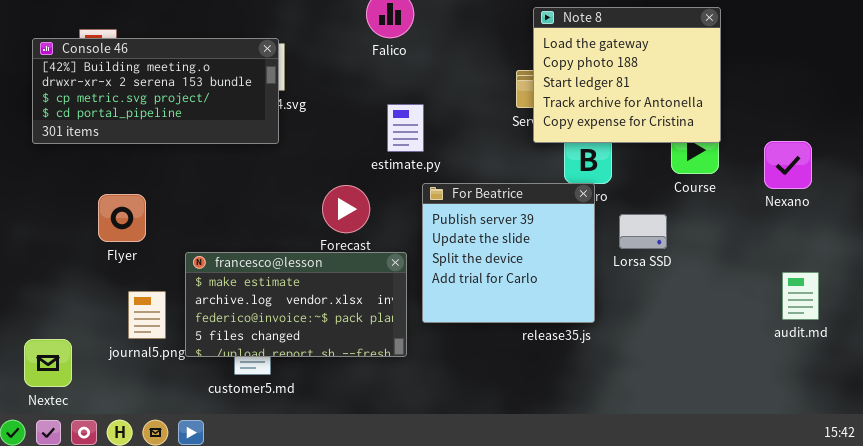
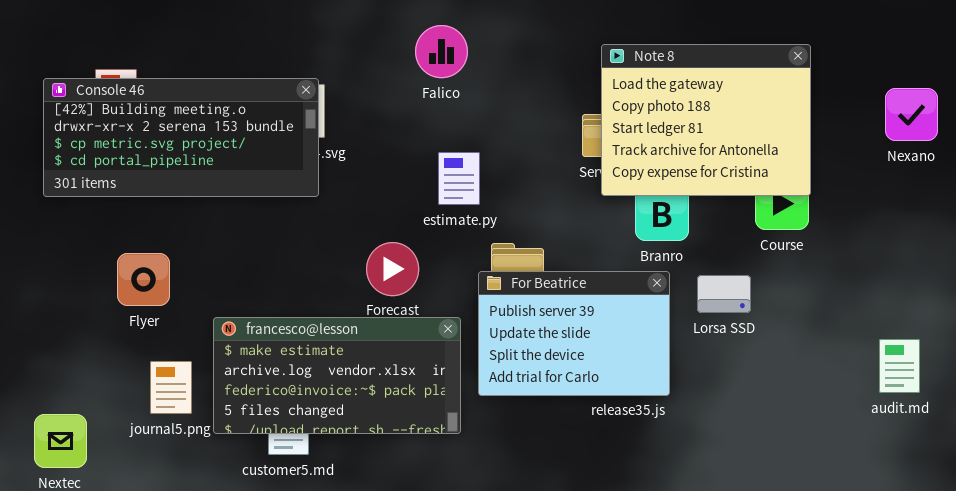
Nexano: [764,141,812,189] -> [885,88,938,141], moved
For Beatrice: [422,183,595,323] -> [478,271,670,396], resized

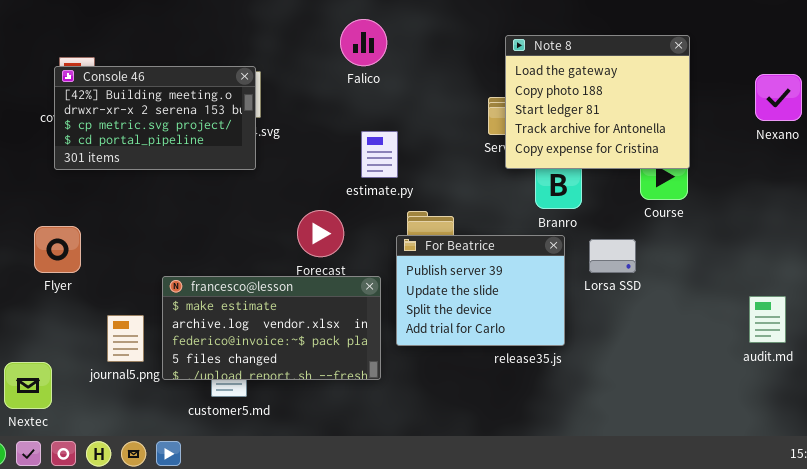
Console 46: [43,78,319,197] -> [54,66,256,170], resized
Flyer: [117,253,170,306] -> [34,226,81,273], moved

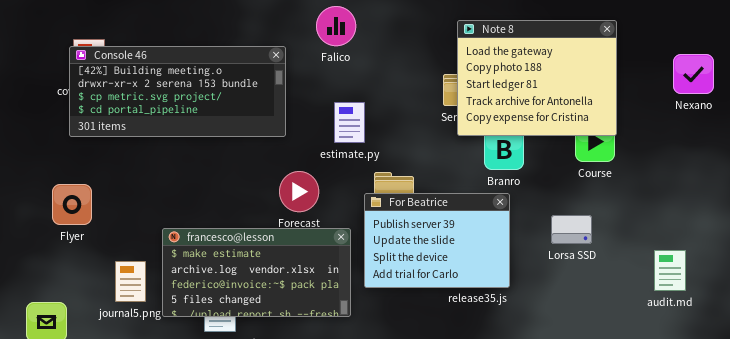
Console 46: [54,66,256,170] -> [69,46,286,137], resized
Lorsa SSD: [589,239,636,273] -> [551,215,592,244], moved
audit.md: [749,296,786,343] -> [654,250,686,291], moved

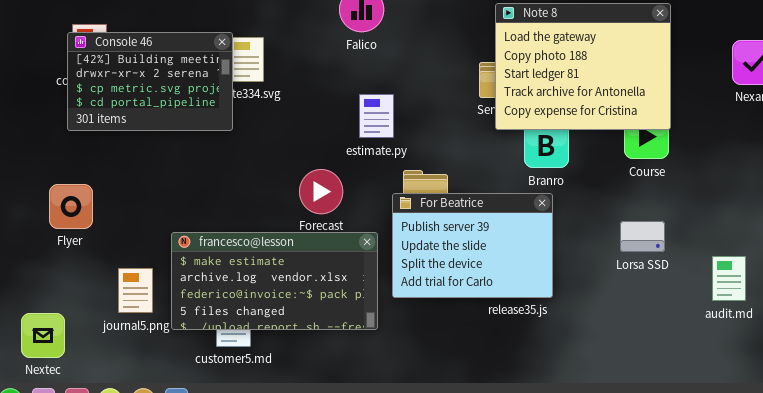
Console 46: [69,46,286,137] -> [67,32,233,131], resized
Lorsa SSD: [551,215,592,244] -> [620,221,665,252], moved

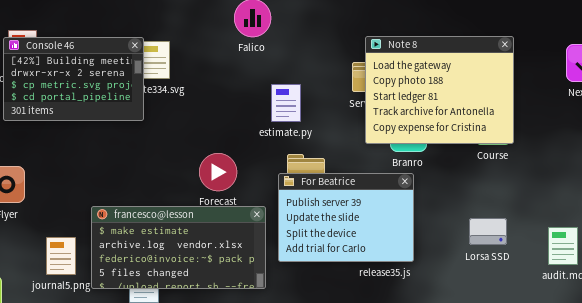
Note 8: [495,3,671,130] -> [365,36,514,144], moved
estimate.py: [359,94,394,138] -> [271,84,301,122], moved
Lorsa SSD: [620,221,665,252] -> [469,218,507,245], moved

